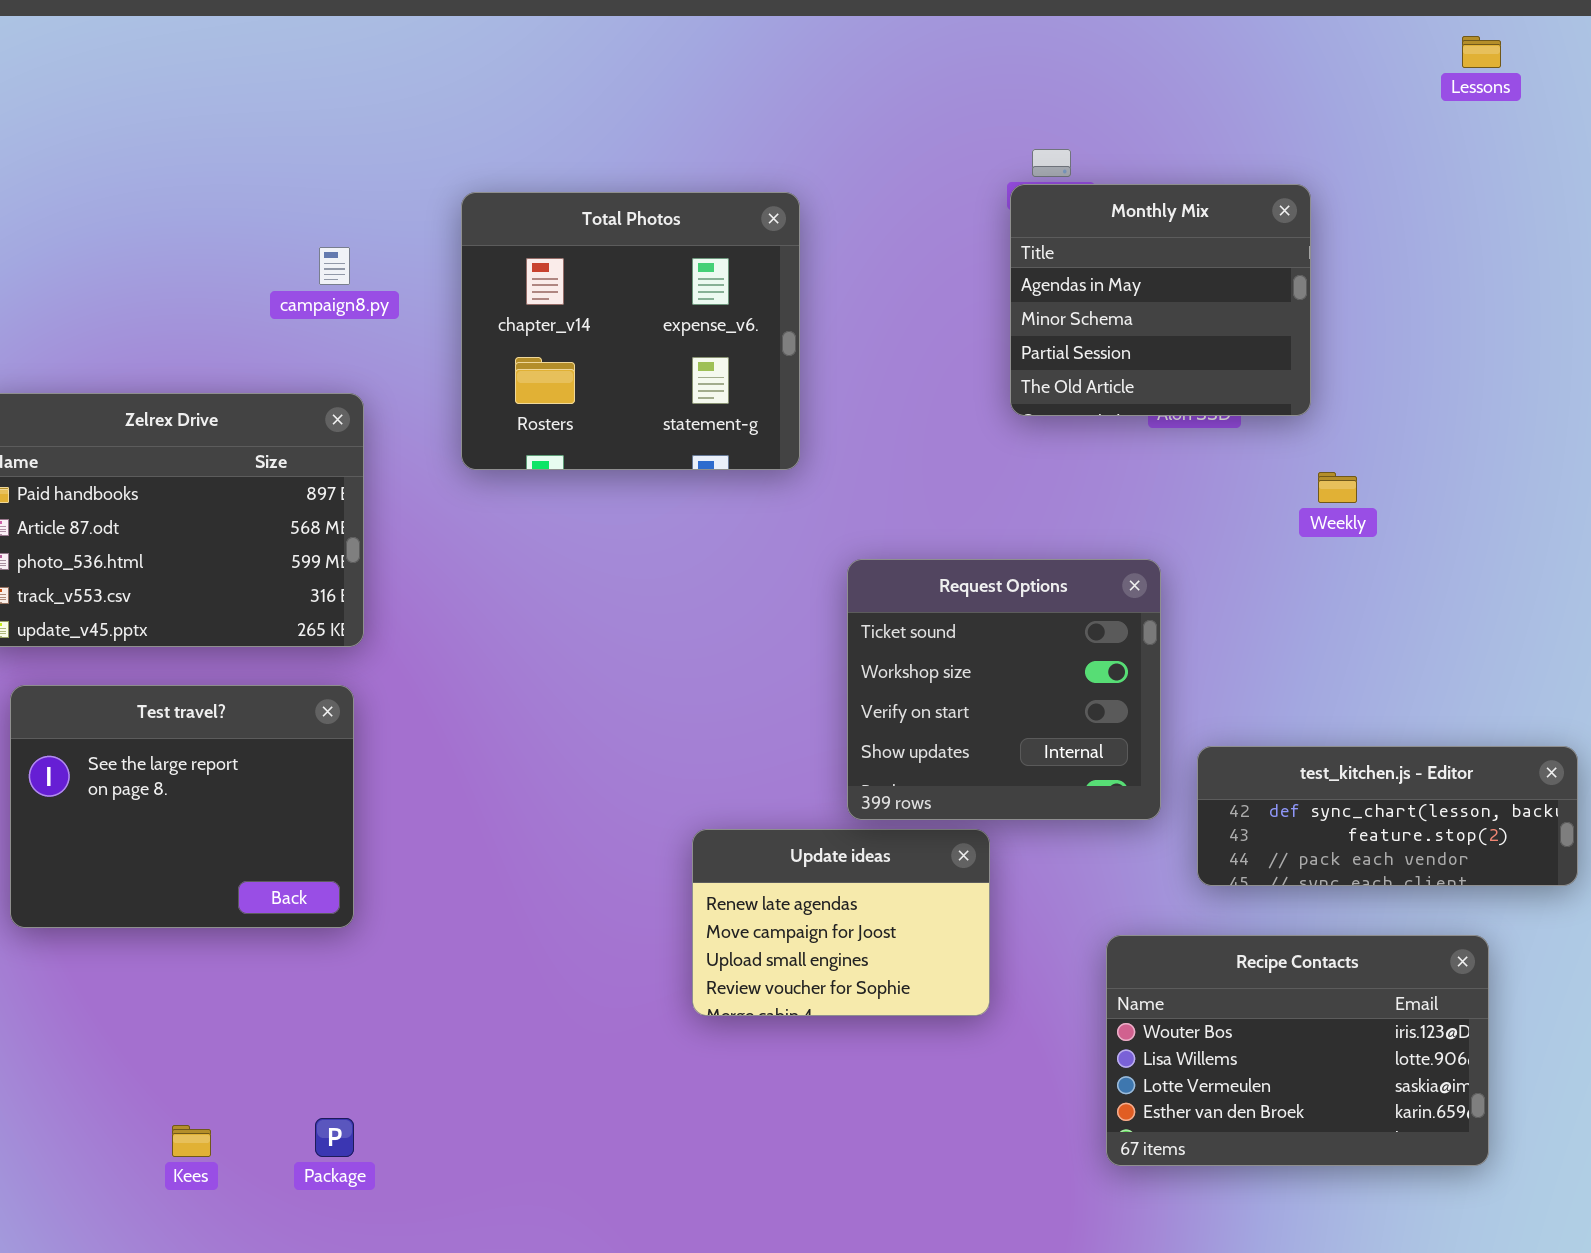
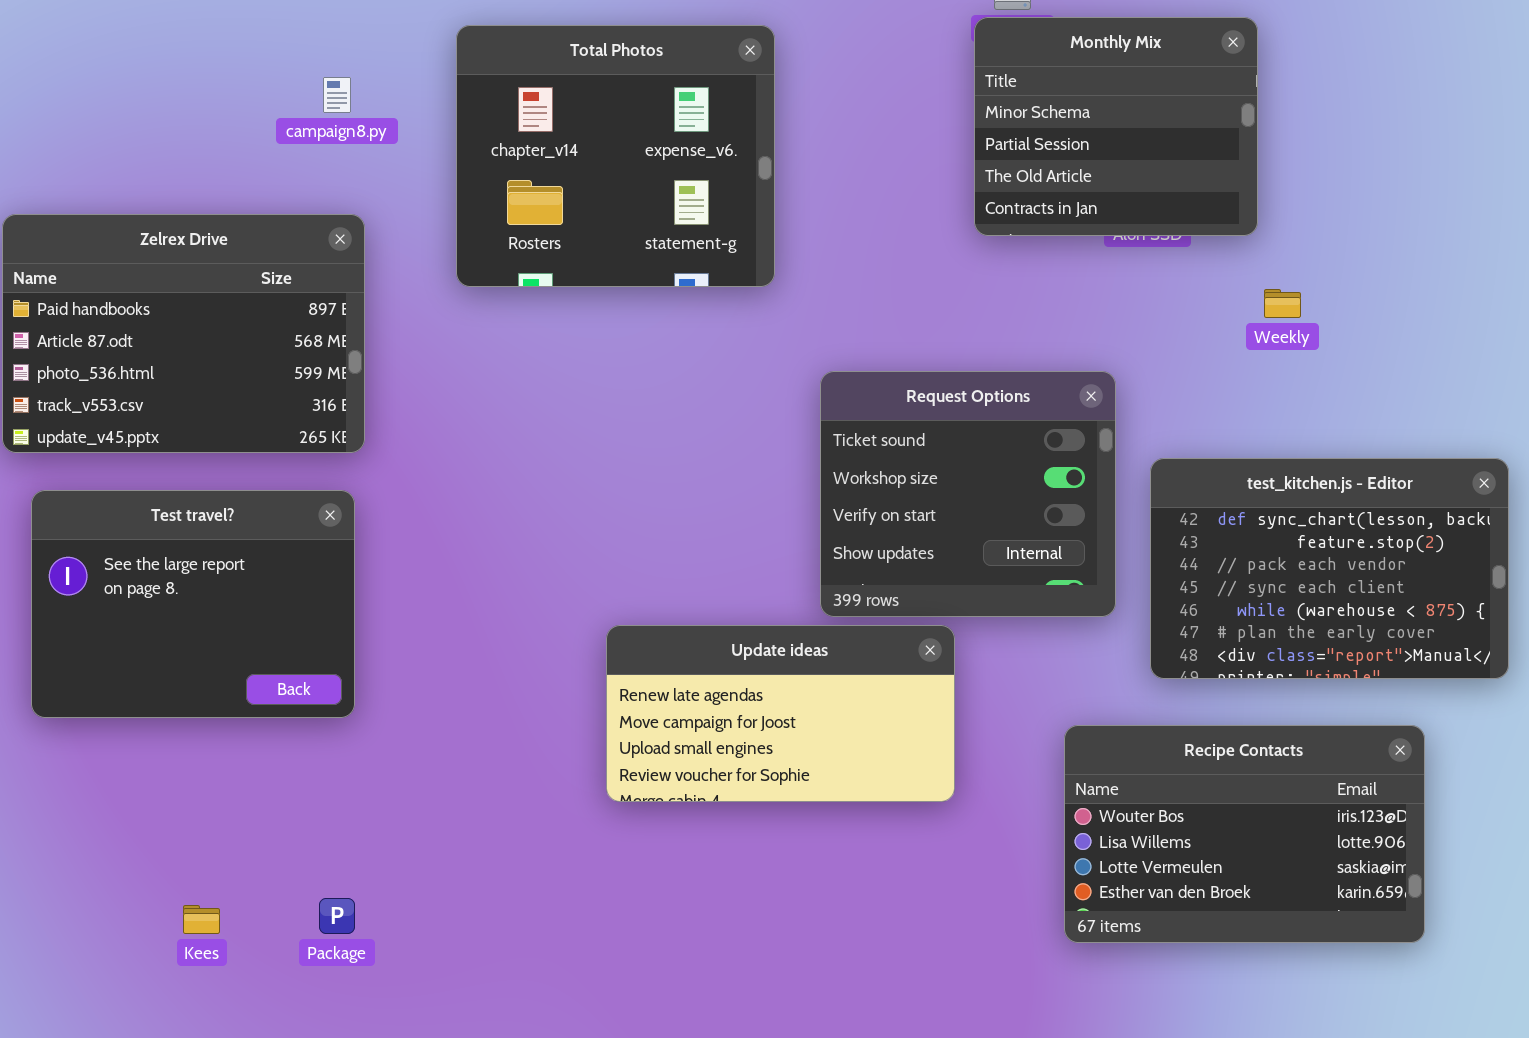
Monthly Mix: [1010,184,1311,416] -> [974,17,1258,236], scrolled down 1 row
test_kitchen.js - Editor: [1197,746,1578,886] -> [1150,458,1509,679], resized
Update ideas: [692,829,990,1016] -> [606,625,955,802], resized

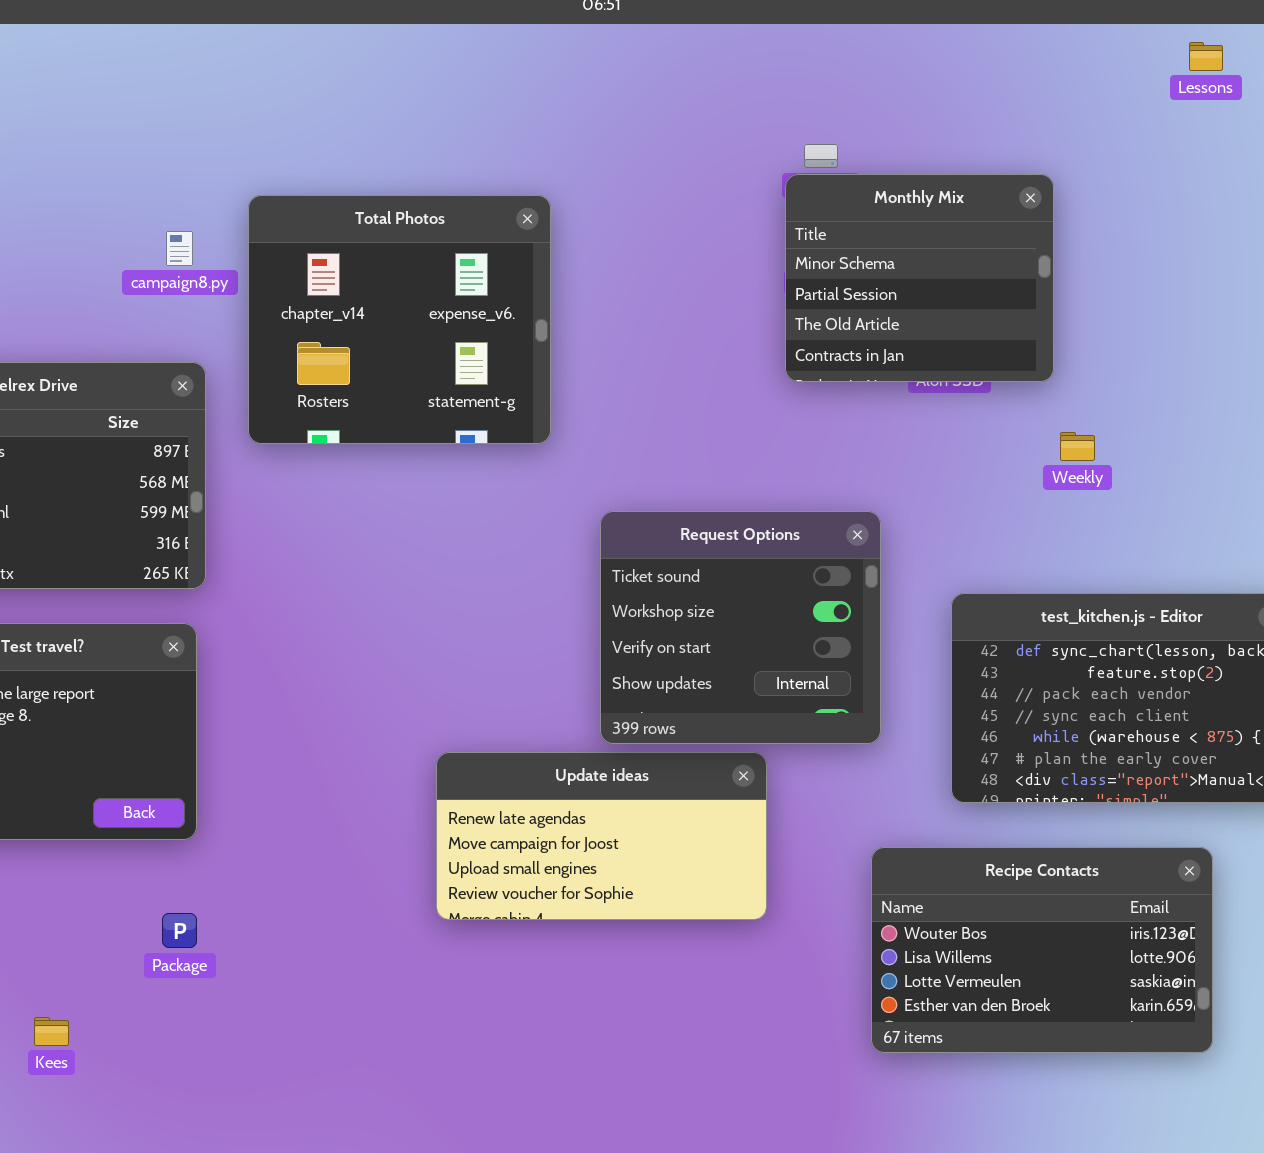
Total Photos: [456,25,775,287] -> [248,195,551,444], moved
Request Options: [820,371,1116,617] -> [600,511,881,744], moved
Package: [319,898,355,934] -> [162,913,197,948], moved

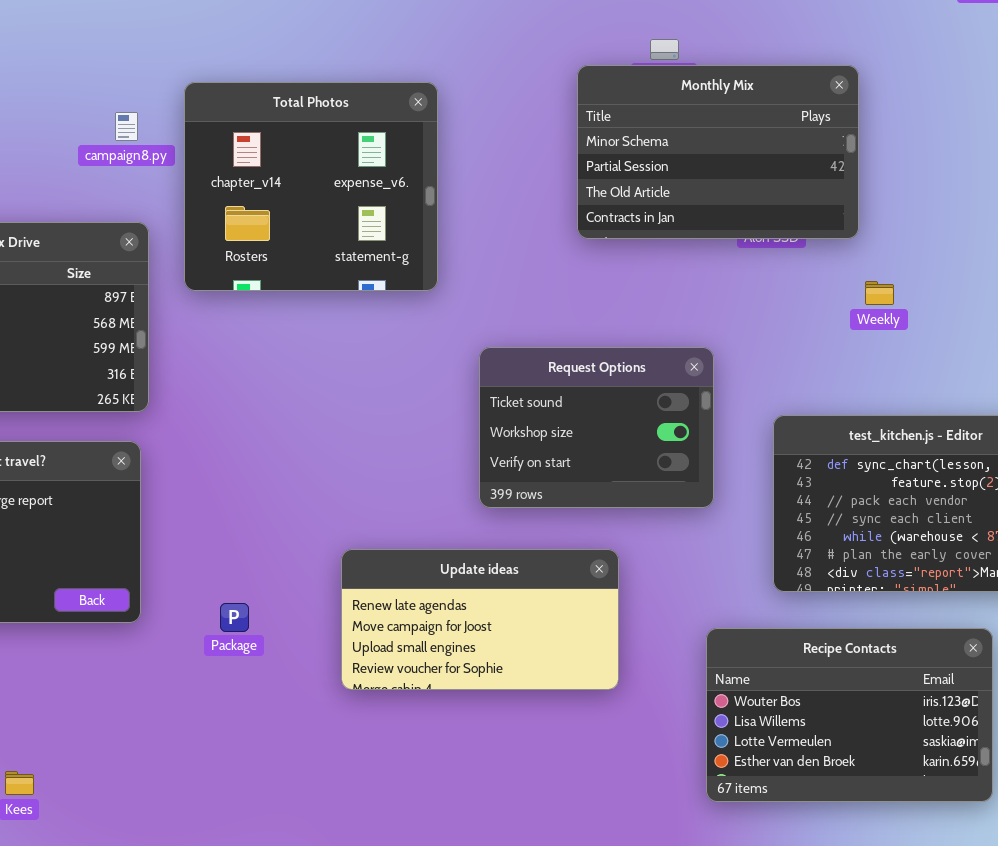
Monthly Mix: [785,174,1054,382] -> [577,65,859,239], resized
Request Options: [600,511,881,744] -> [479,347,714,508], resized
Package: [162,913,197,948] -> [220,603,249,632], moved

